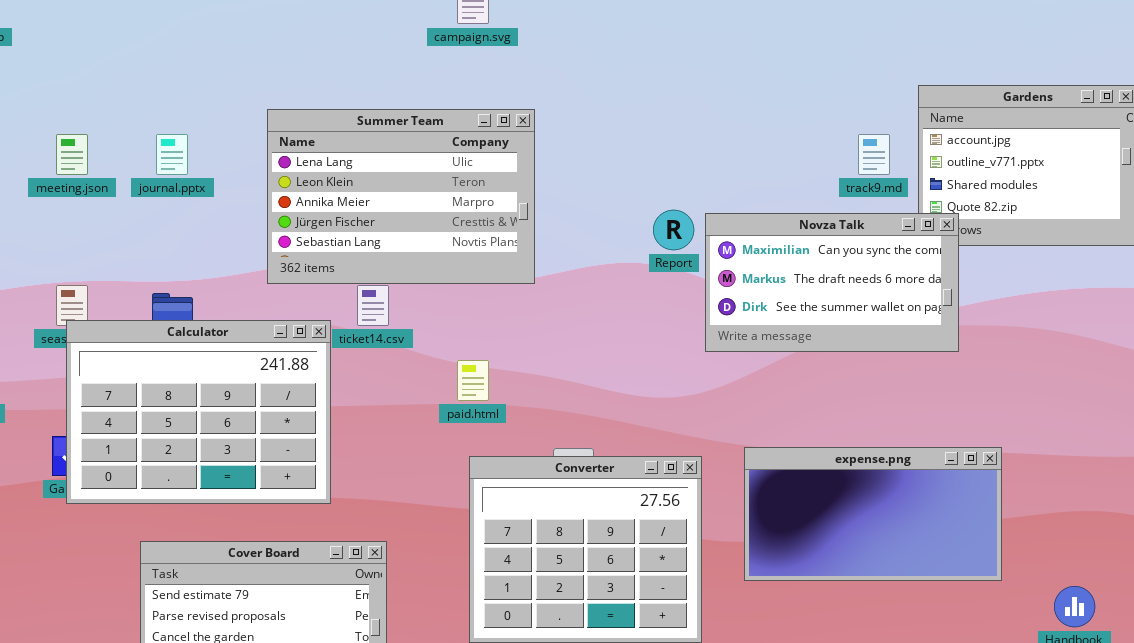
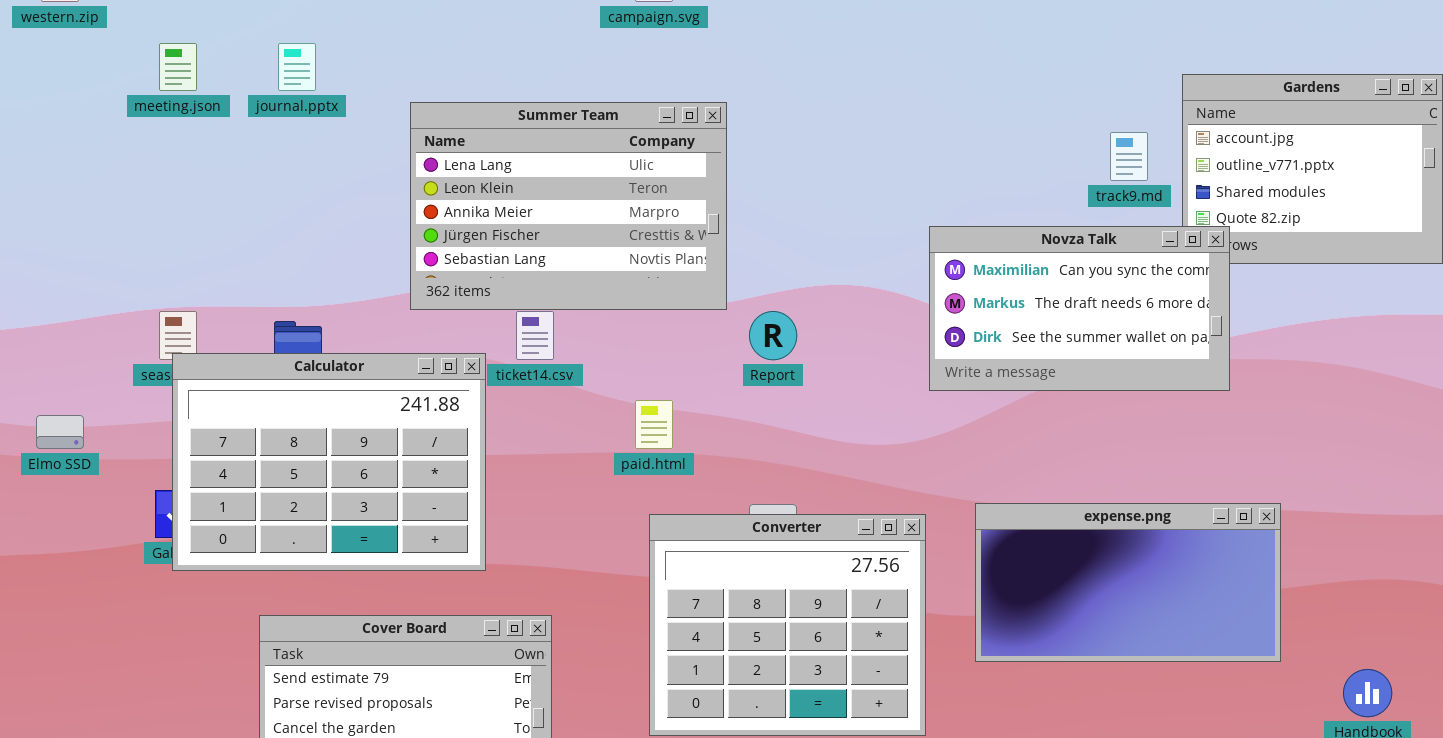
meeting.json: [56,134,88,175] -> [159,43,197,91], moved
journal.pptx: [156,134,188,175] -> [278,43,316,91], moved
Report: [653,210,694,250] -> [749,311,797,360], moved

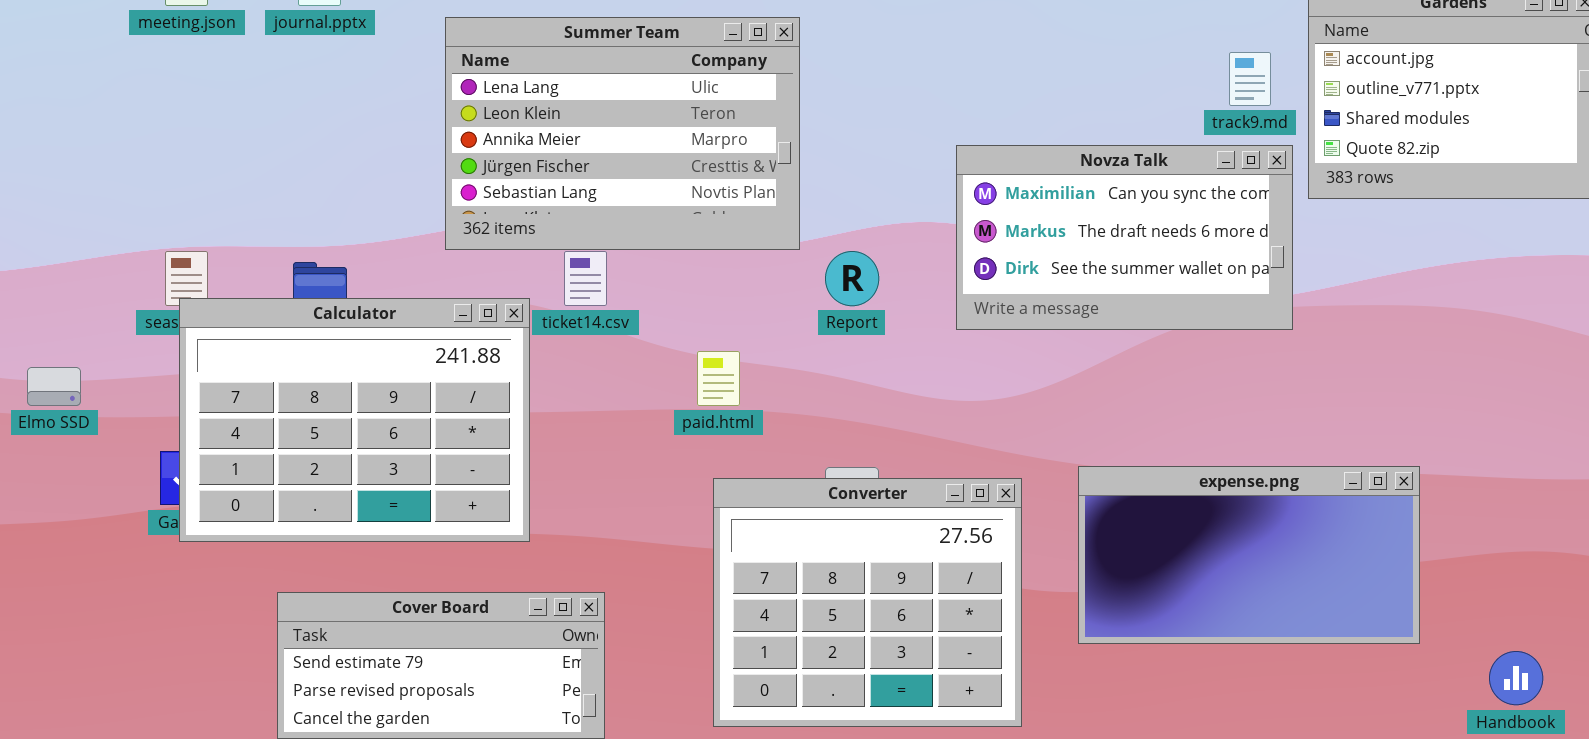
Novza Talk: [929,226,1230,391] -> [956,145,1293,330], moved

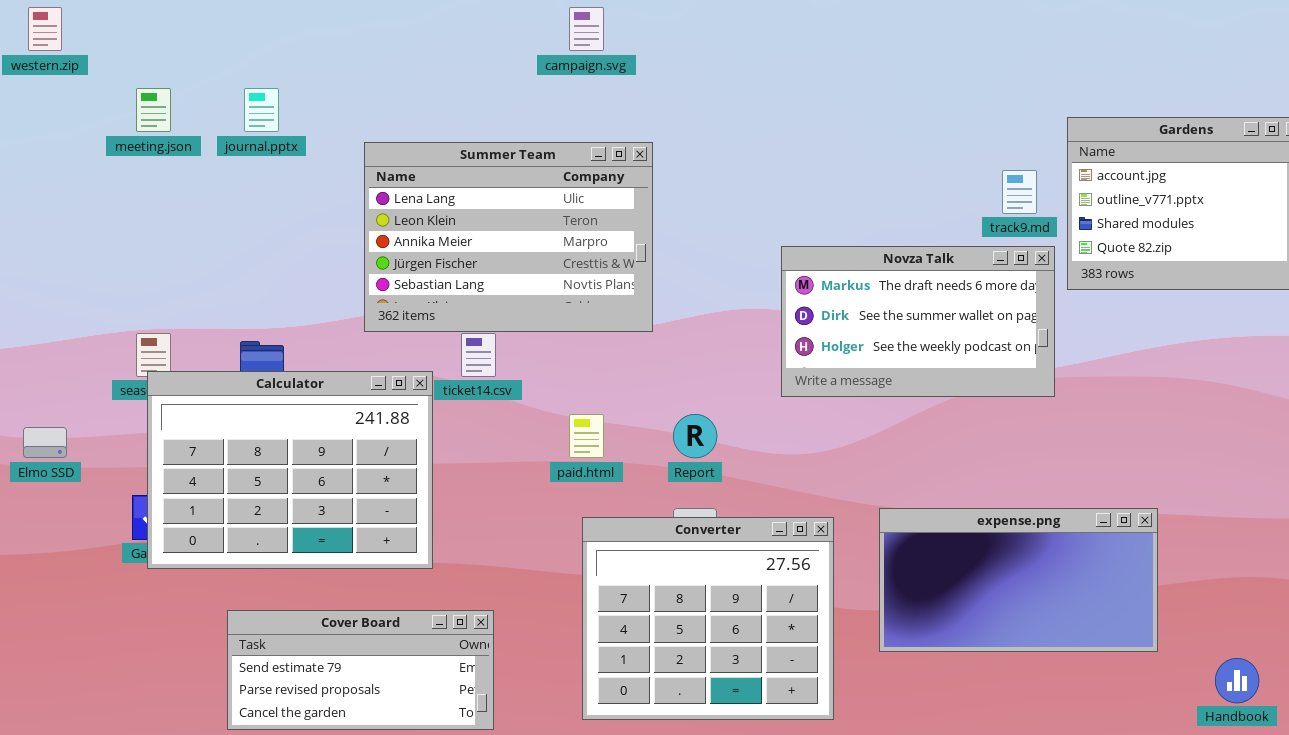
Novza Talk: [956,145,1293,330] -> [781,246,1055,397], scrolled down 1 row
Report: [825,251,879,306] -> [673,414,717,458], moved

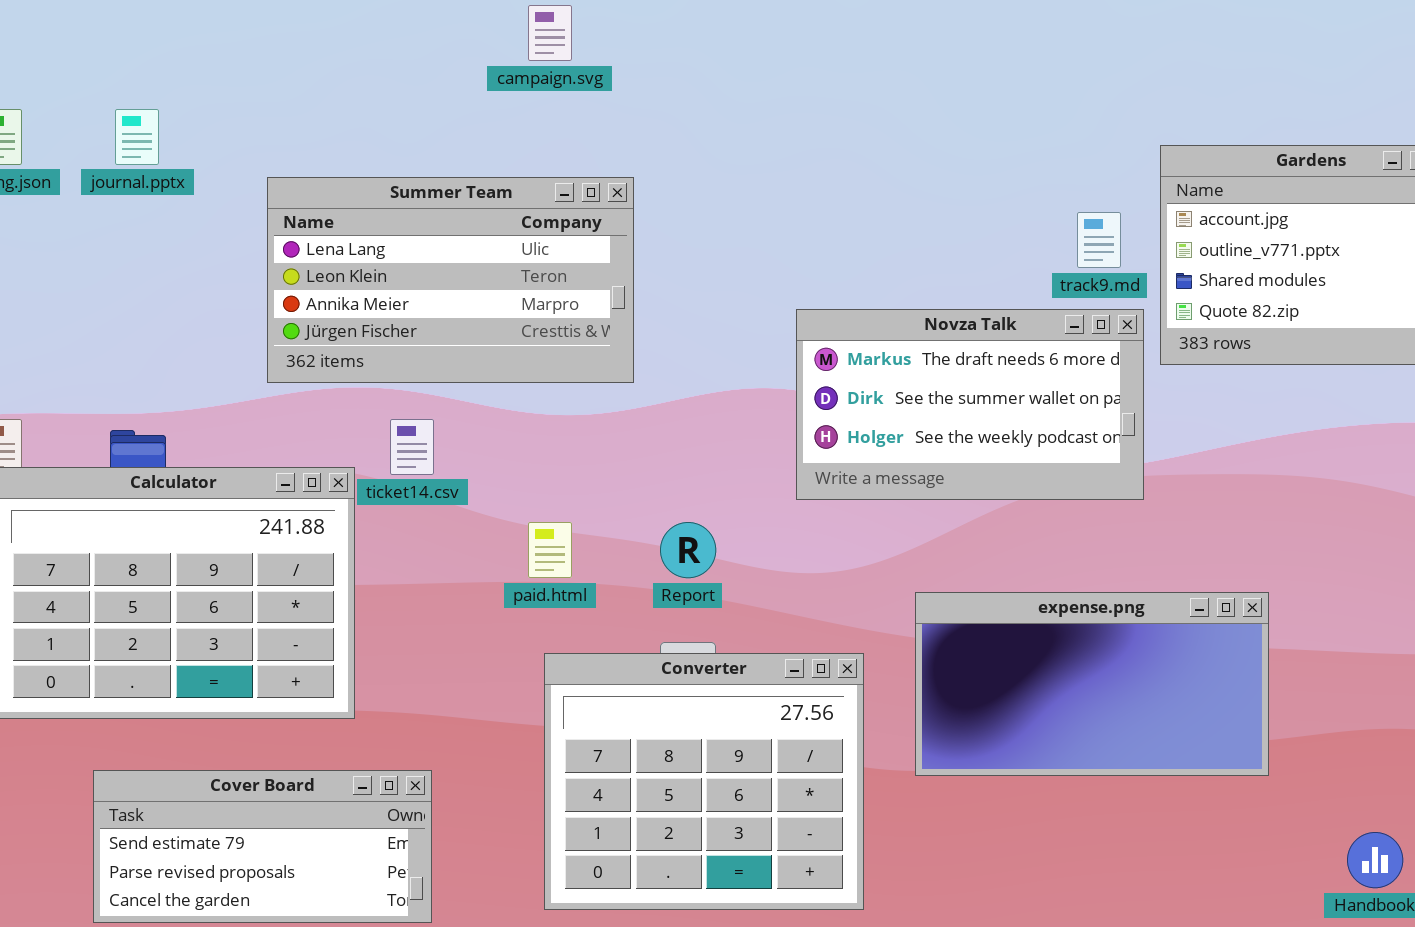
Summer Team: [364,142,653,332] -> [267,177,634,383], resized
expense.png: [879,508,1158,652] -> [915,592,1269,776], moved

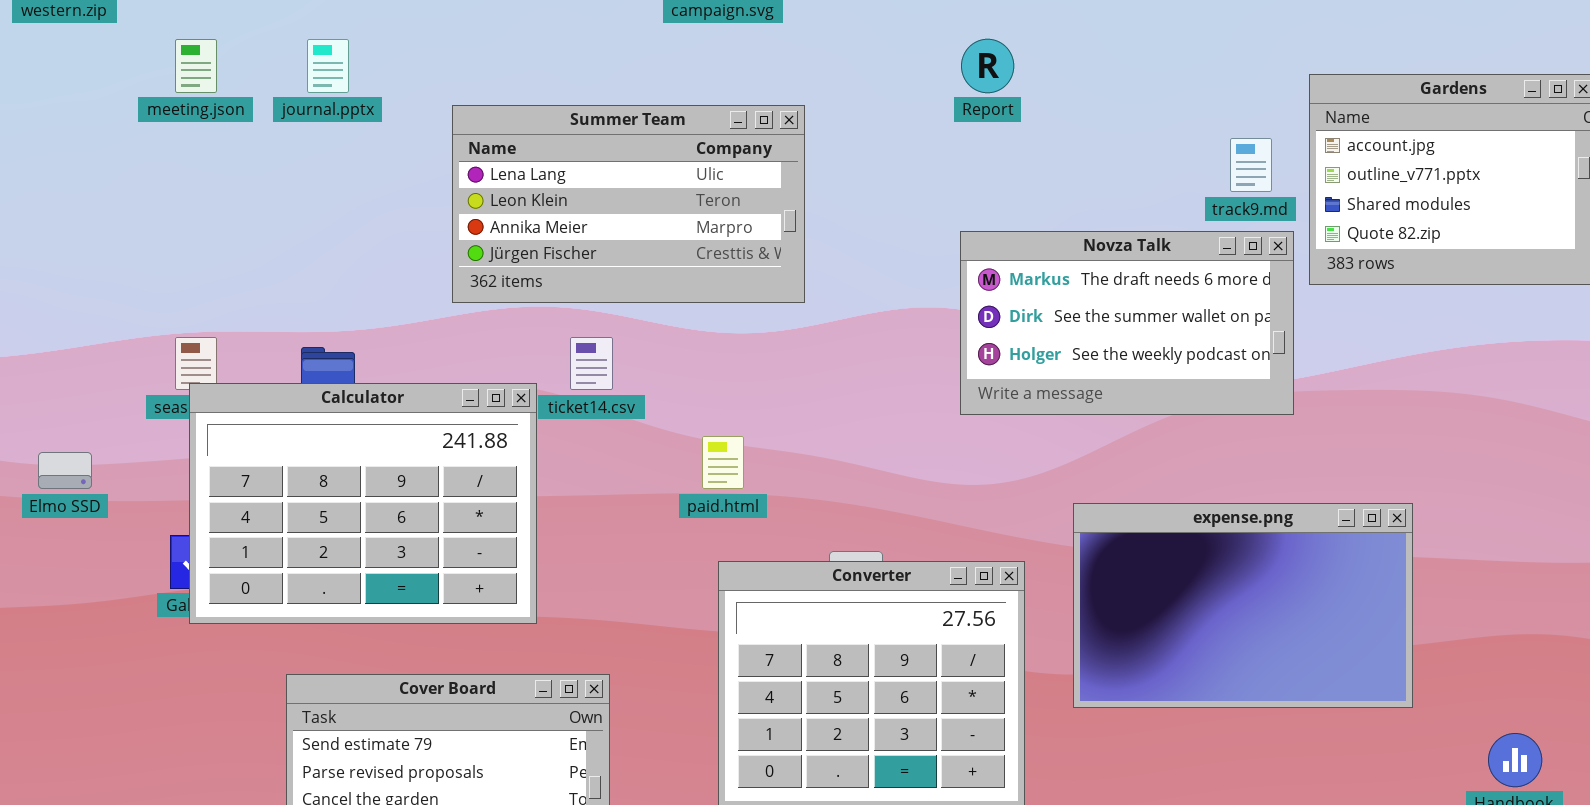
Report: [660,522,716,578] -> [961,39,1014,93], moved
expense.png: [915,592,1269,776] -> [1073,503,1413,708], resized

